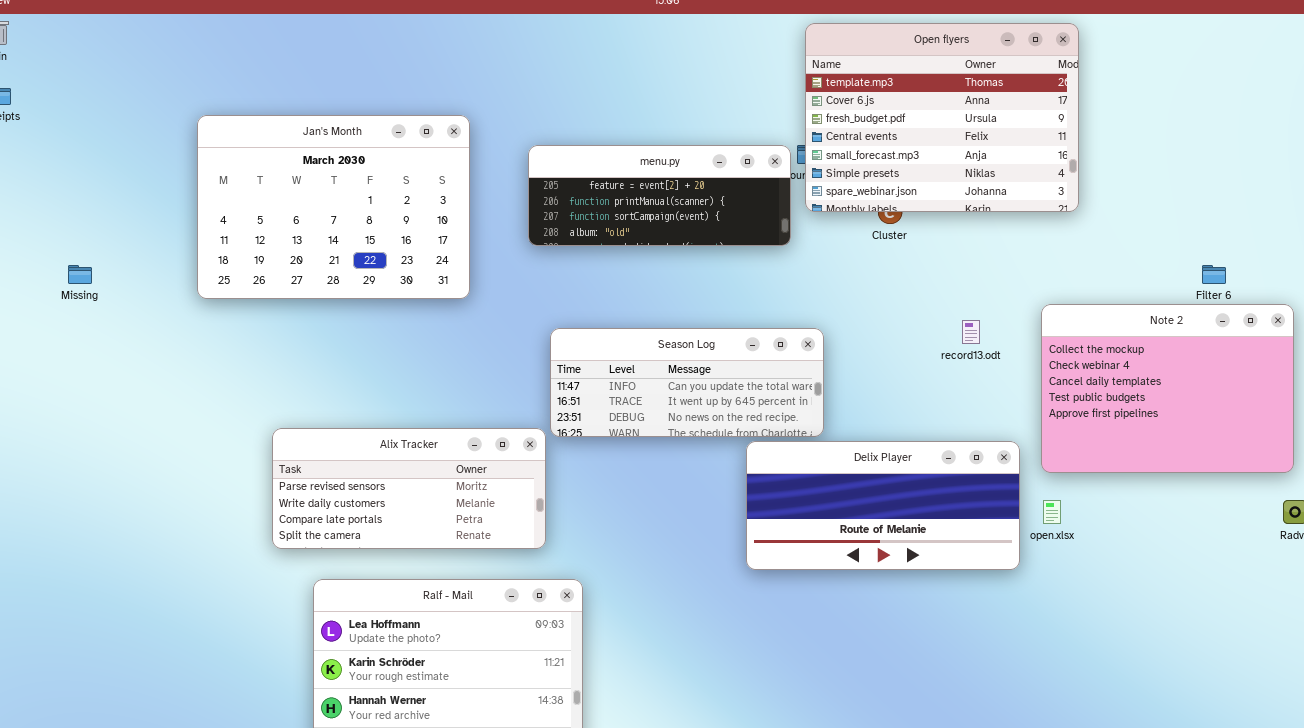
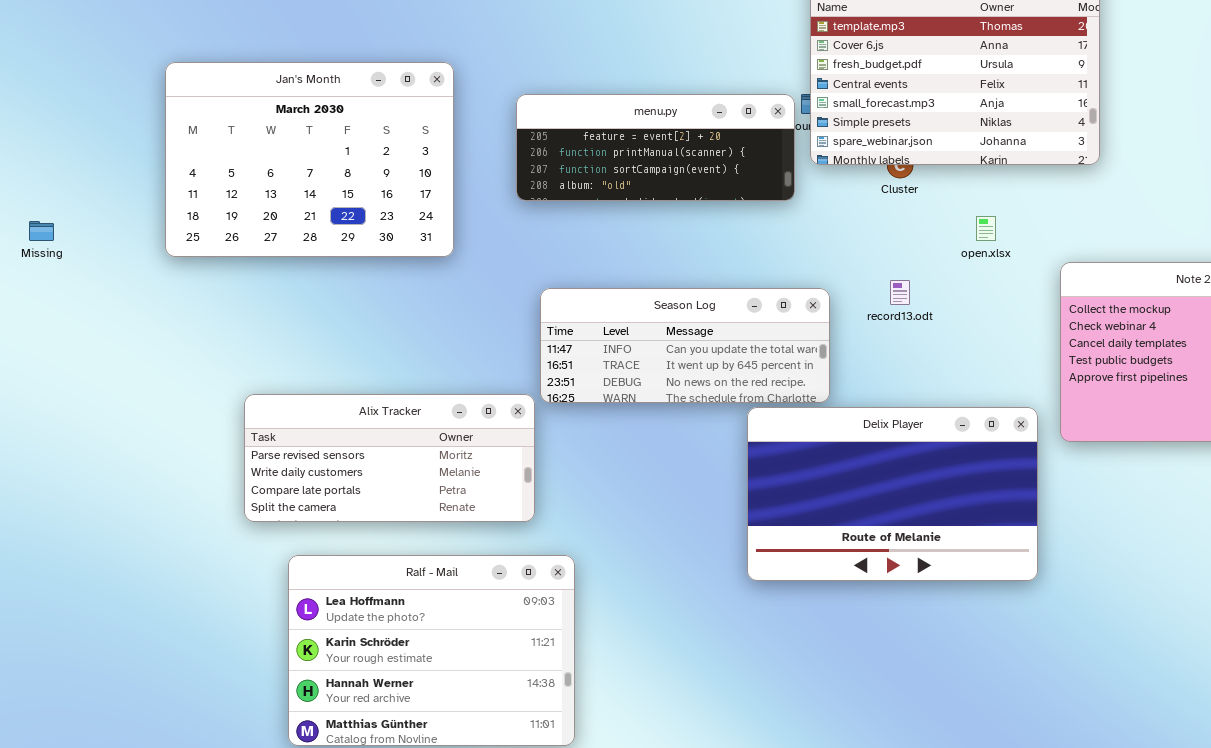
record13.odt: [962,320,980,344] -> [890,280,910,305], moved
Delix Player: [746,441,1020,570] -> [747,407,1038,581], resized
open.xlsx: [1043,500,1061,524] -> [976,216,996,241], moved

